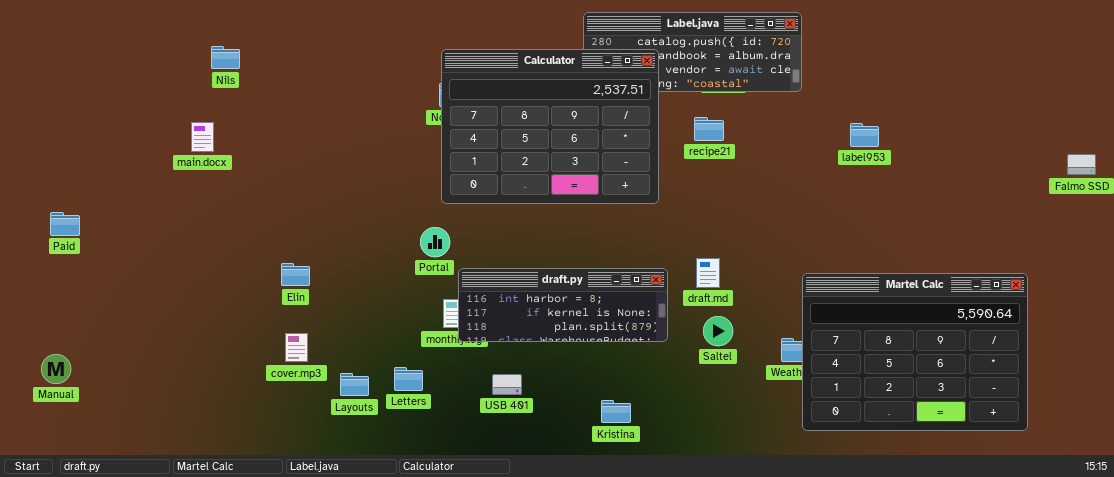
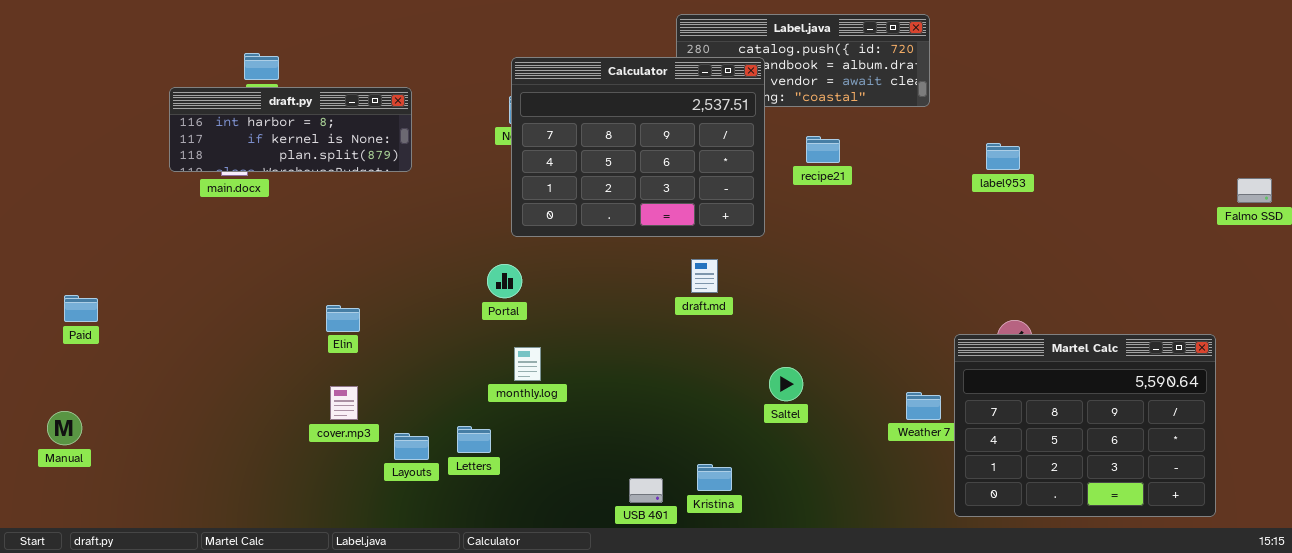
Paid: [50,212,80,236] -> [64,295,98,322], moved
draft.md: [696,258,720,288] -> [691,259,718,293], moved
draft.py: [458,268,668,342] -> [169,87,412,172], moved
Martel Calc: [802,273,1028,431] -> [954,334,1216,517], moved
Saltel: [703,316,733,346] -> [769,367,803,401], moved
USB 401: [492,374,522,395] -> [629,478,663,503], moved

